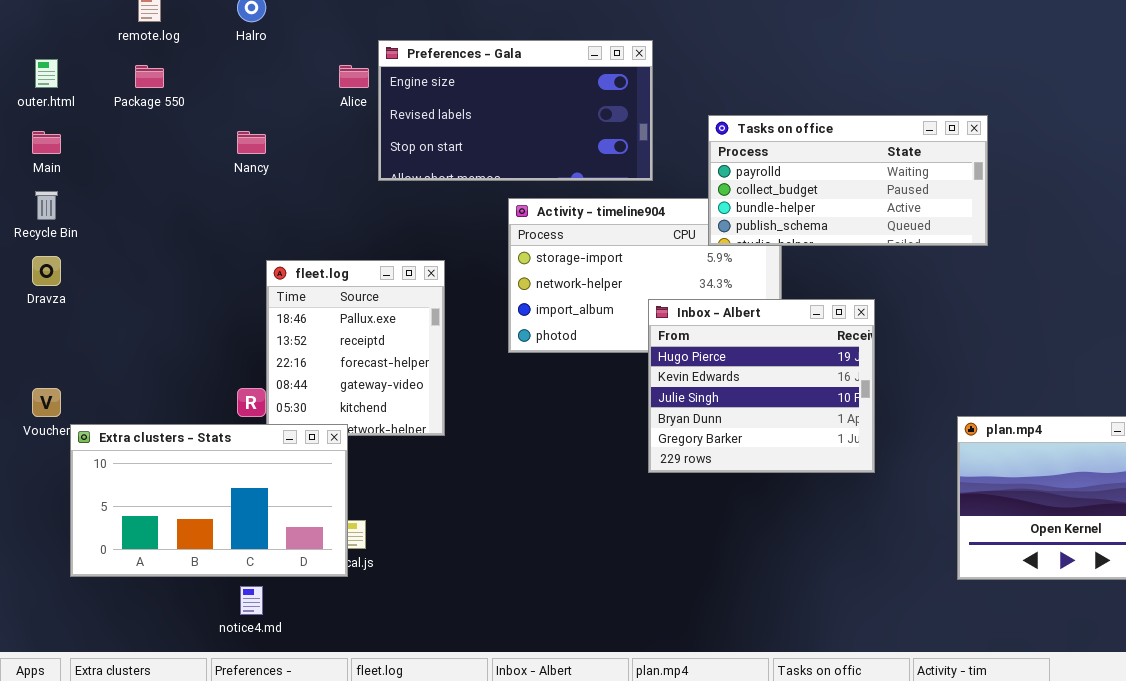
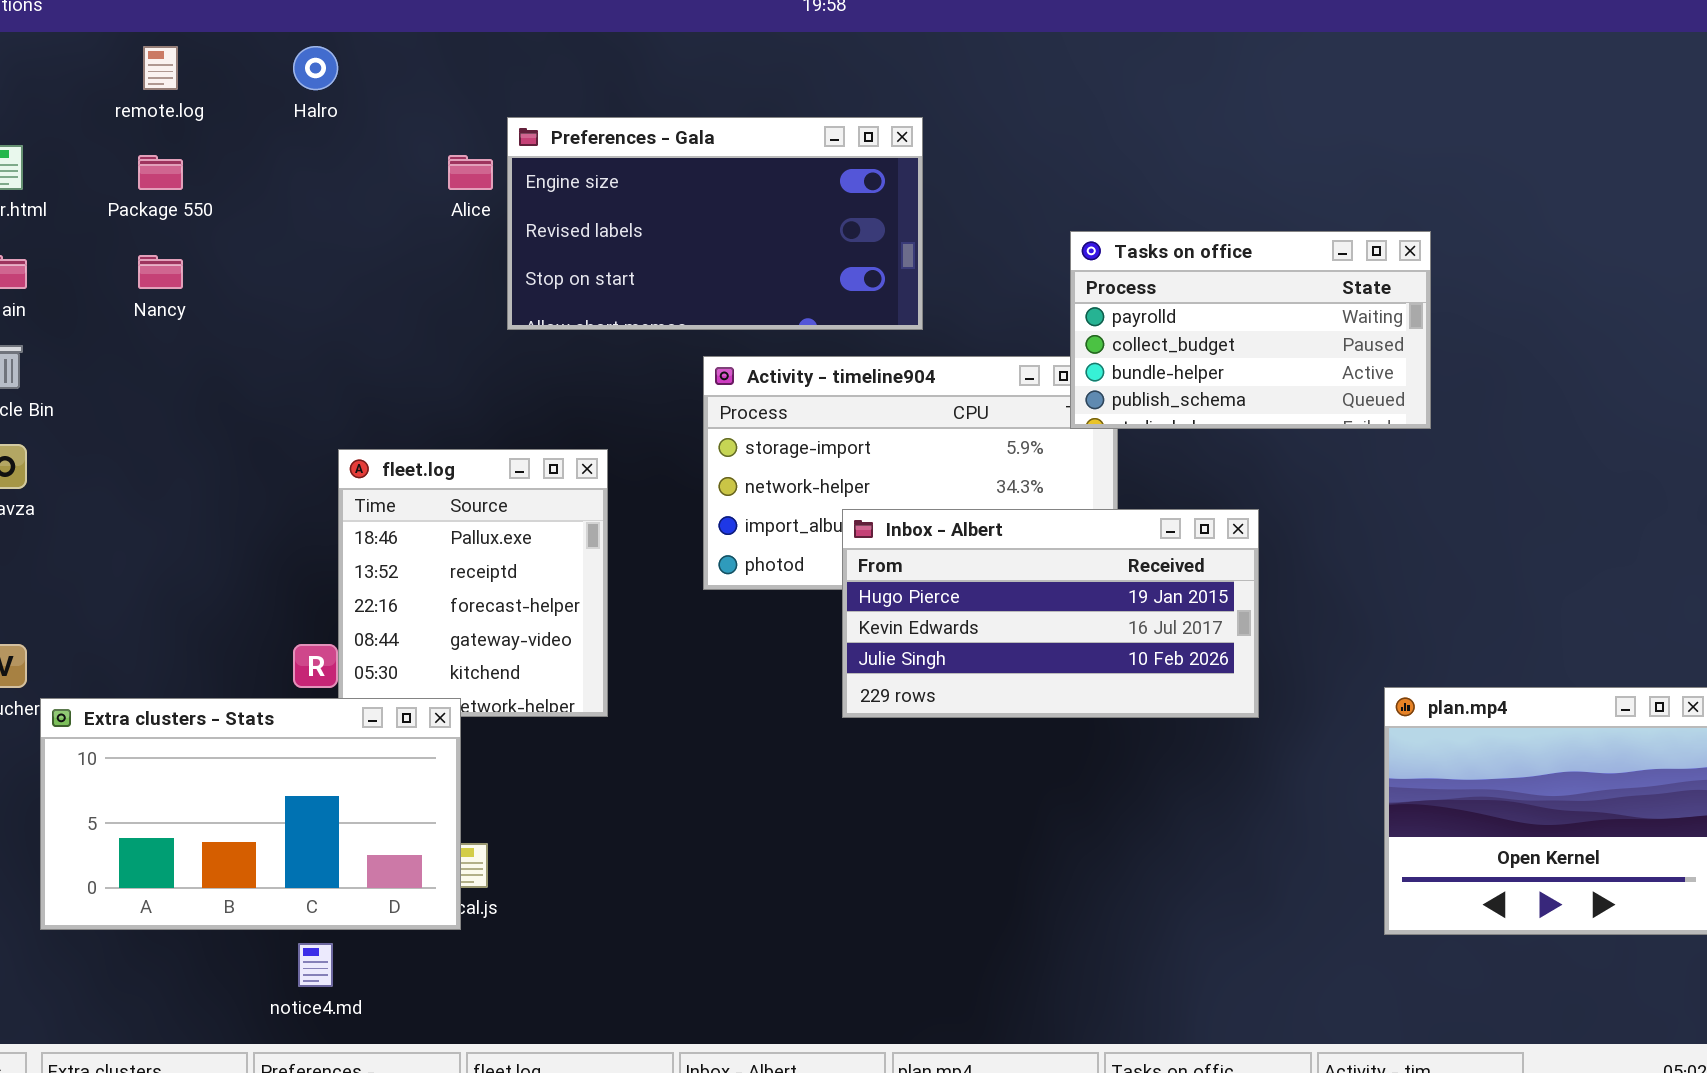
Tasks on office: [708,115,988,246] -> [1070,231,1431,429], resized
Nancy: [237,131,266,154] -> [138,255,183,289], moved
Inbox - Albert: [648,299,875,473] -> [842,509,1259,718], resized

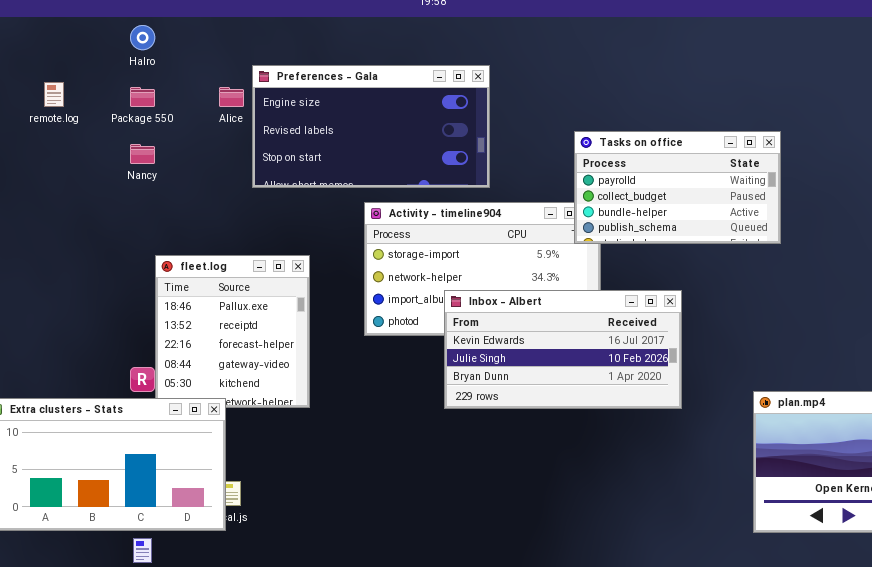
remote.log: [143,46,178,90] -> [44,82,64,107], moved
Package 550: [138,155,183,190] -> [130,87,155,107], moved
Nancy: [138,255,183,289] -> [130,144,155,164], moved
Inbox - Albert: [842,509,1259,718] -> [444,290,682,409], scrolled down 1 row

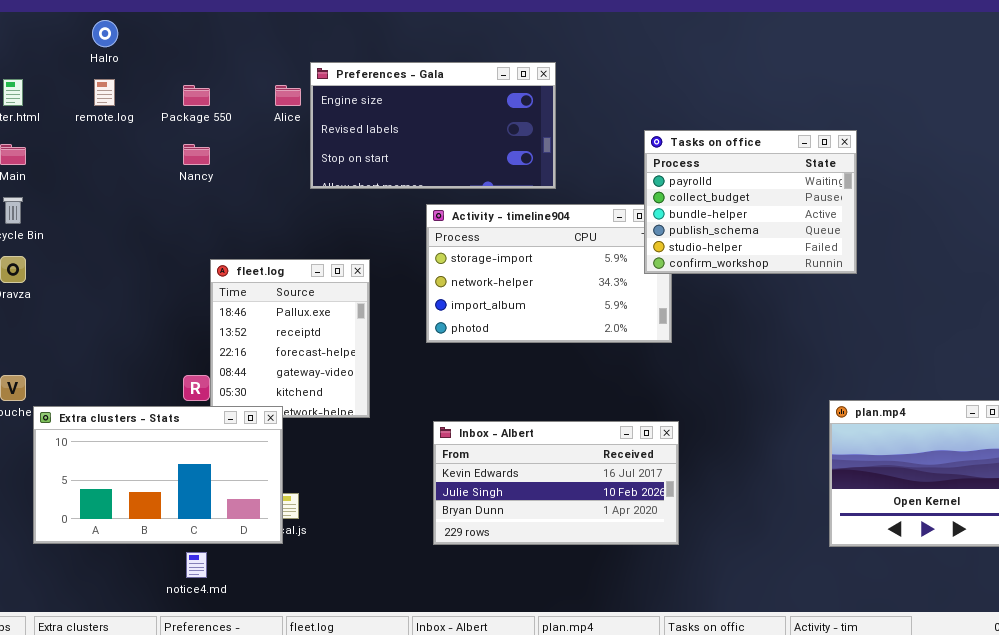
Halro: [130,25,155,50] -> [92,20,118,47], moved
Tasks on office: [574,131,781,244] -> [644,130,857,274], resized
Inbox - Albert: [444,290,682,409] -> [433,421,679,545], moved

